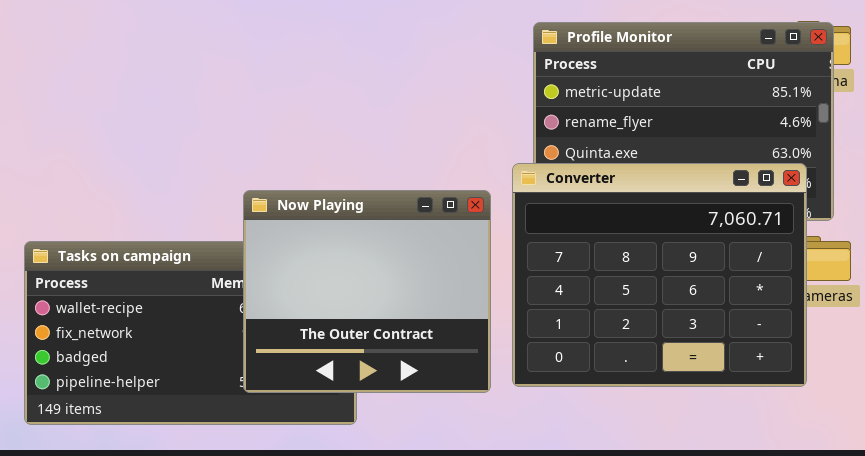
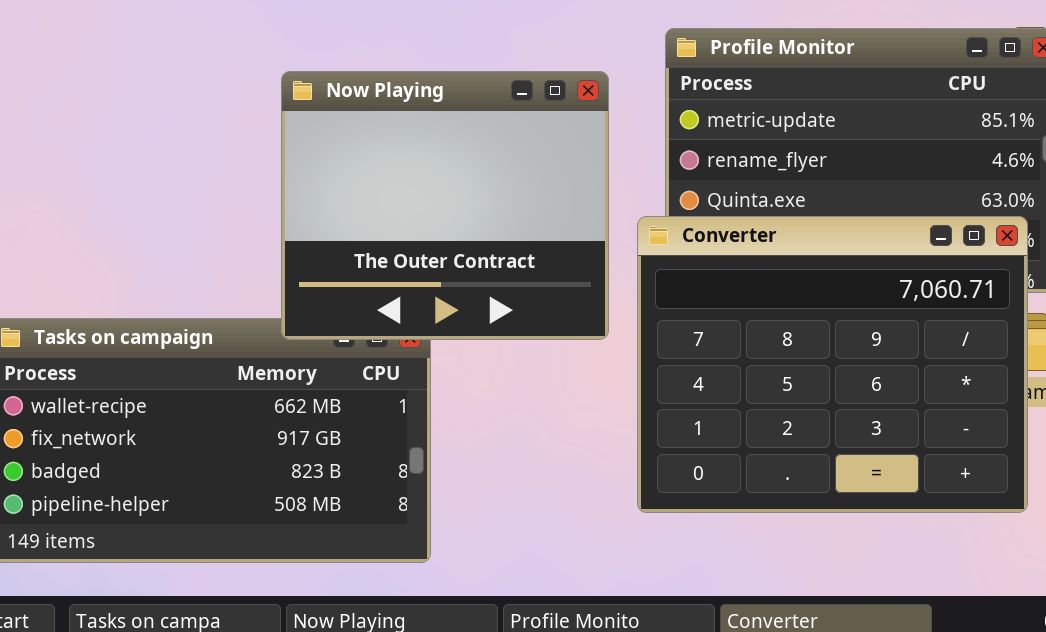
Now Playing: [243,190,491,393] -> [281,71,609,340], moved

